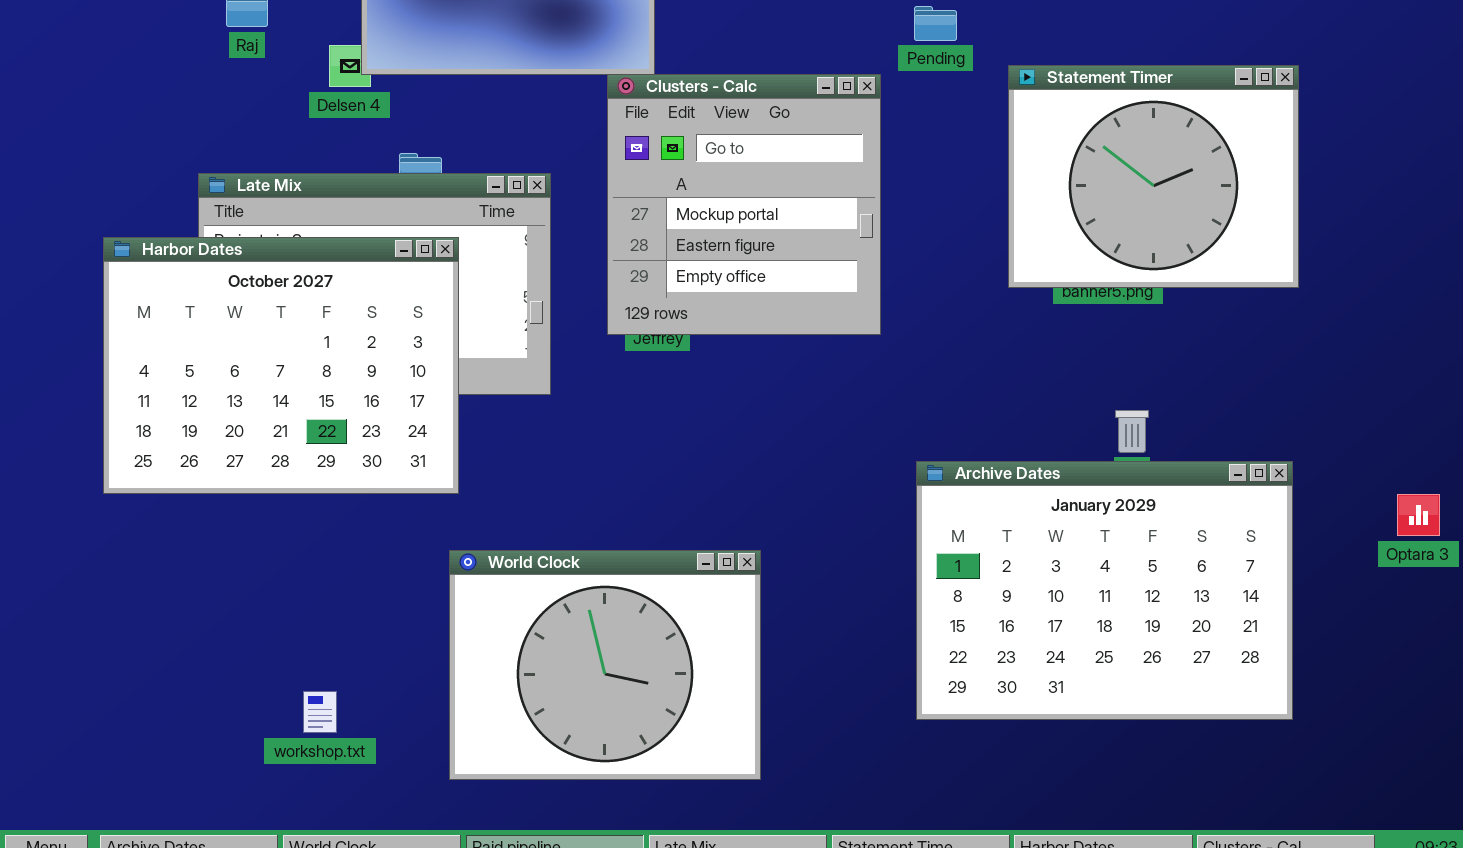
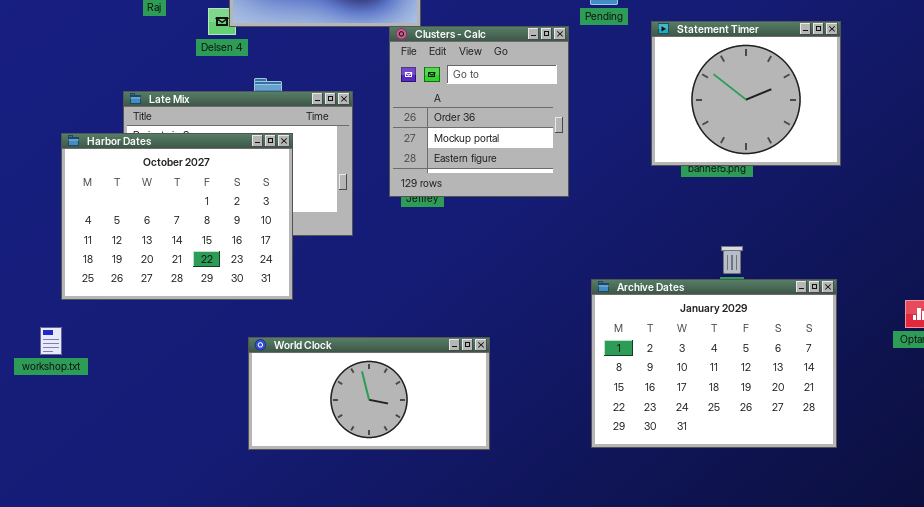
Clusters - Calc: [607,74,881,335] -> [389,26,569,197], scrolled up 1 row
World Clock: [449,550,761,780] -> [248,337,490,450], resized
workshop.txt: [303,691,337,733] -> [40,327,62,355], moved

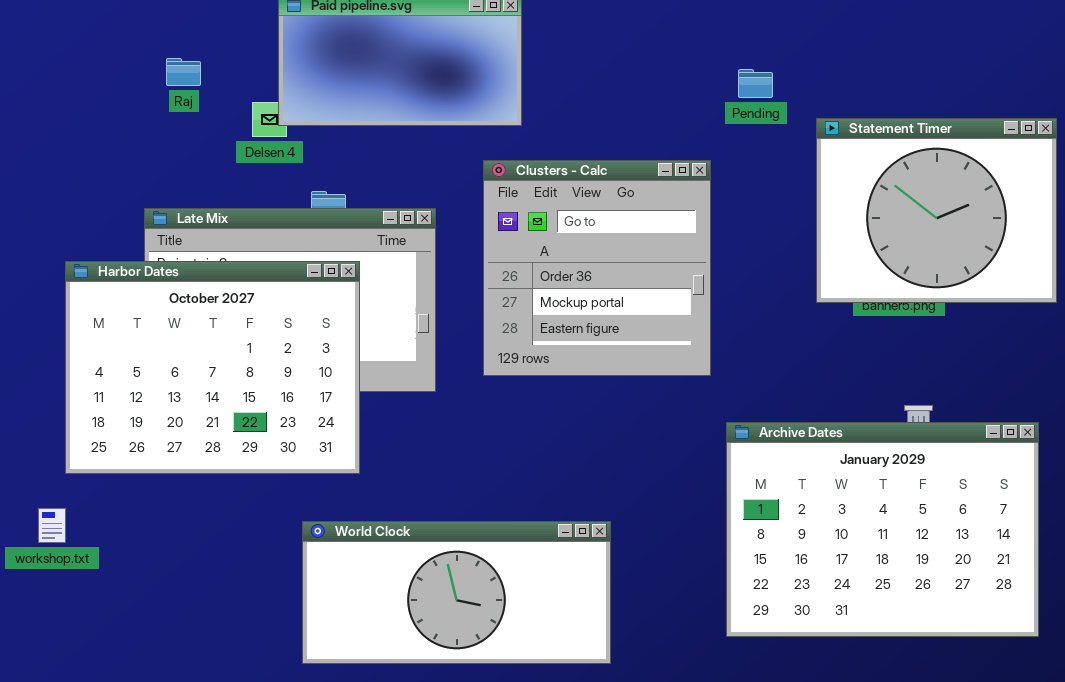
Clusters - Calc: [389,26,569,197] -> [483,160,711,376], moved
Archive Dates: [591,279,837,448] -> [726,422,1039,637], moved

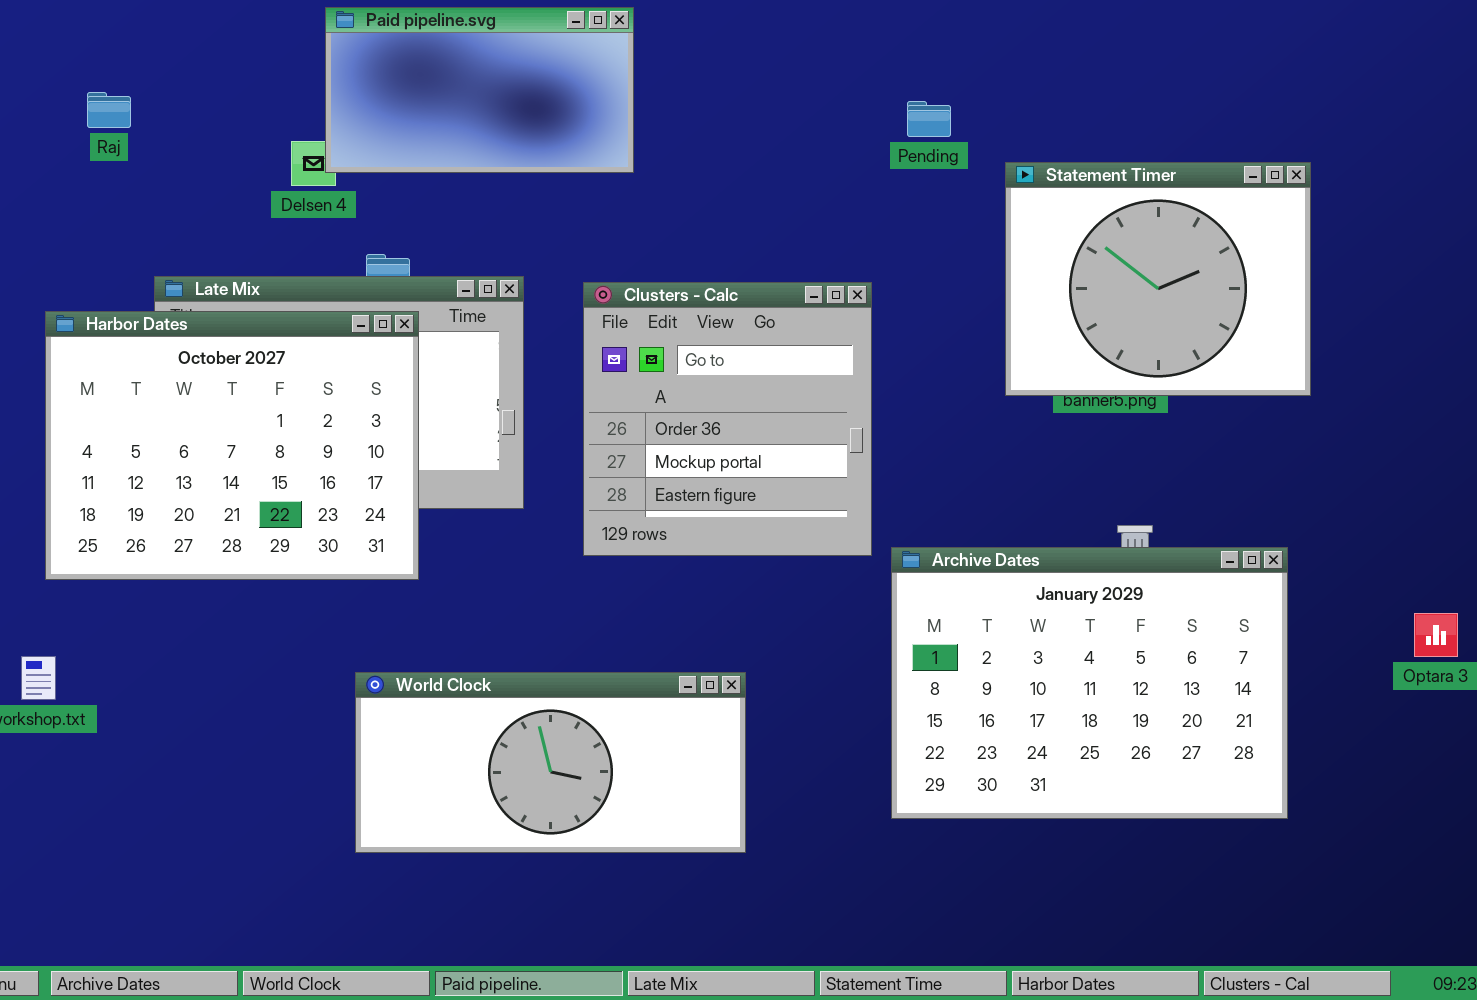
Raj: [166,58,201,86] -> [87,92,131,128], moved
Clusters - Calc: [483,160,711,376] -> [583,282,872,556], moved
Harbor Dates: [65,261,360,474] -> [45,311,419,580], moved

